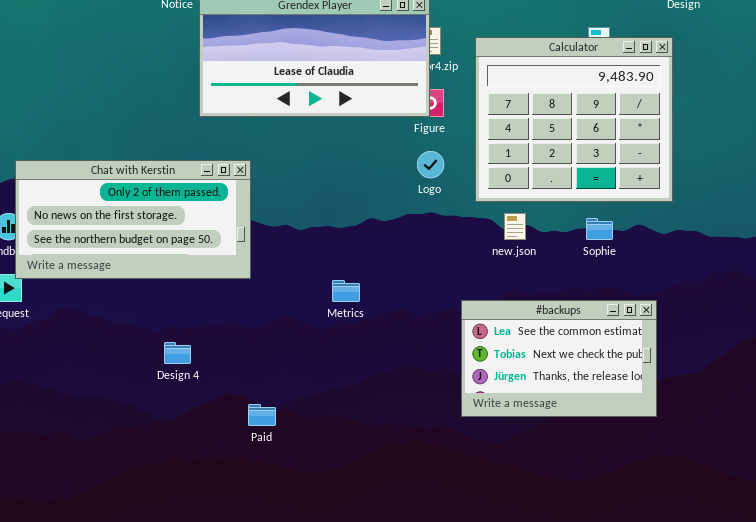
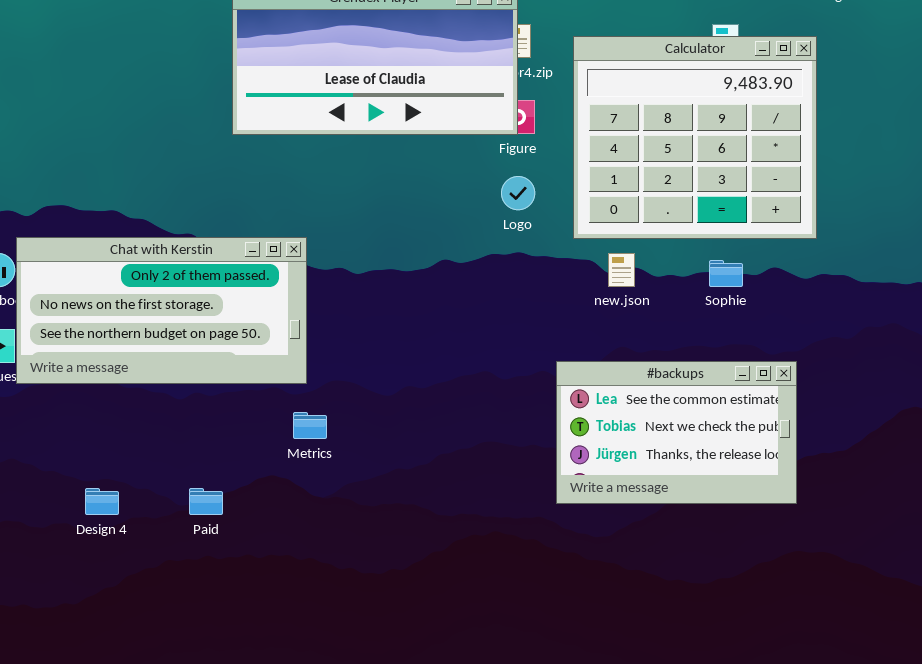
Chat with Kerstin: [15,160,251,279] -> [16,237,307,384], moved
Metrics: [332,280,360,302] -> [293,412,327,439], moved
Design 4: [164,342,191,364] -> [85,488,119,515], moved
Paid: [248,404,276,426] -> [189,488,223,515], moved

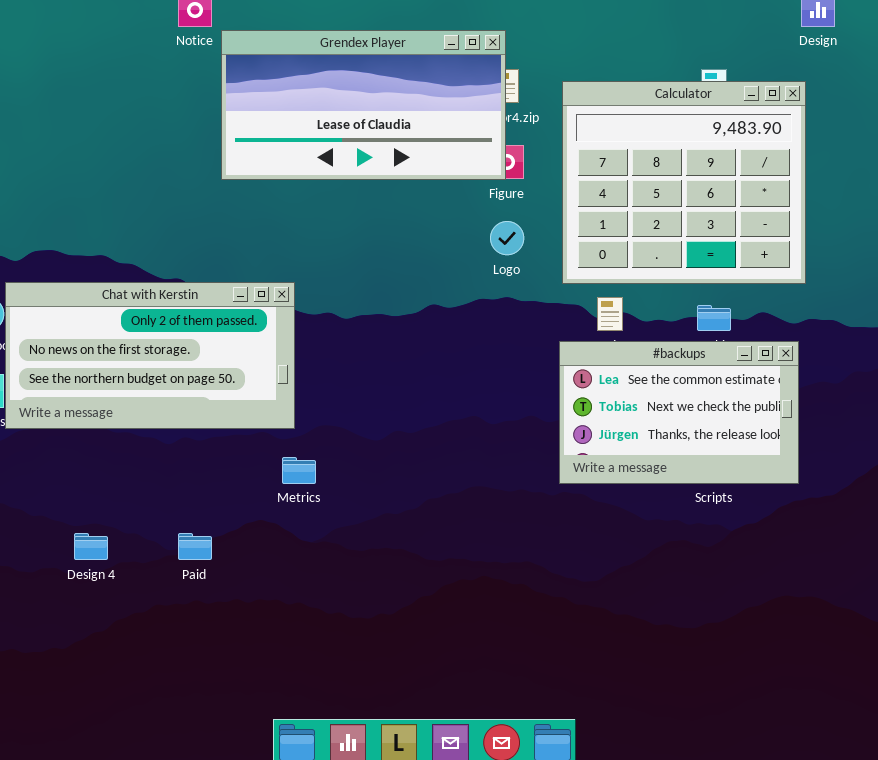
#backups: [556,361,797,504] -> [559,341,799,484], moved

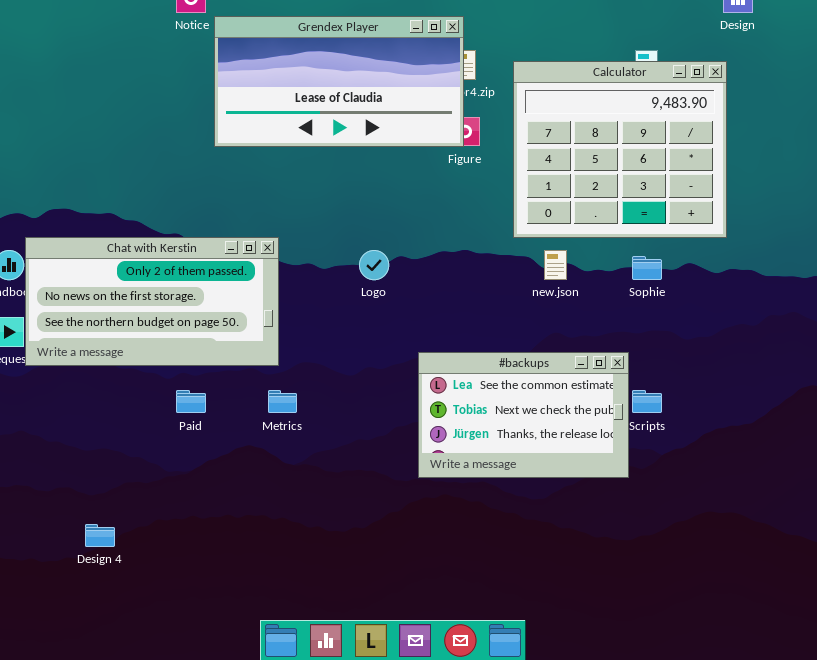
Logo: [490,221,524,255] -> [359,250,389,280], moved
#backups: [559,341,799,484] -> [418,352,629,478], moved
Design 4: [74,533,108,560] -> [85,524,115,547], moved
Paid: [178,533,212,560] -> [176,390,206,413], moved

